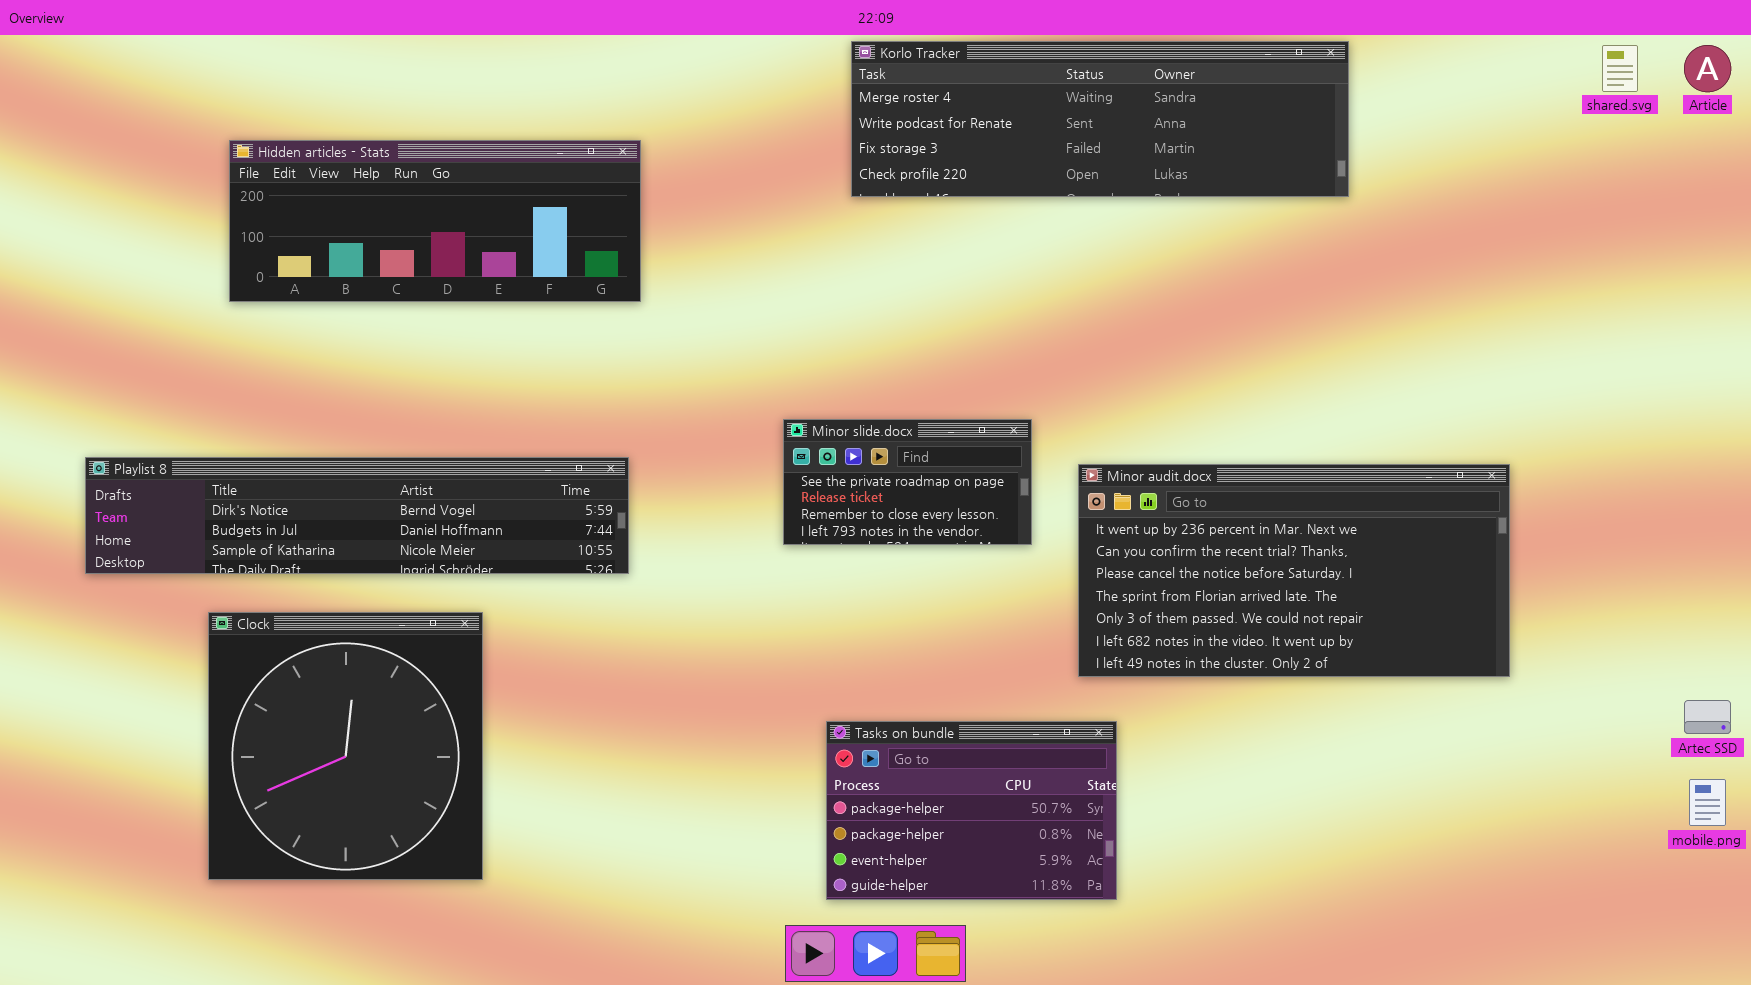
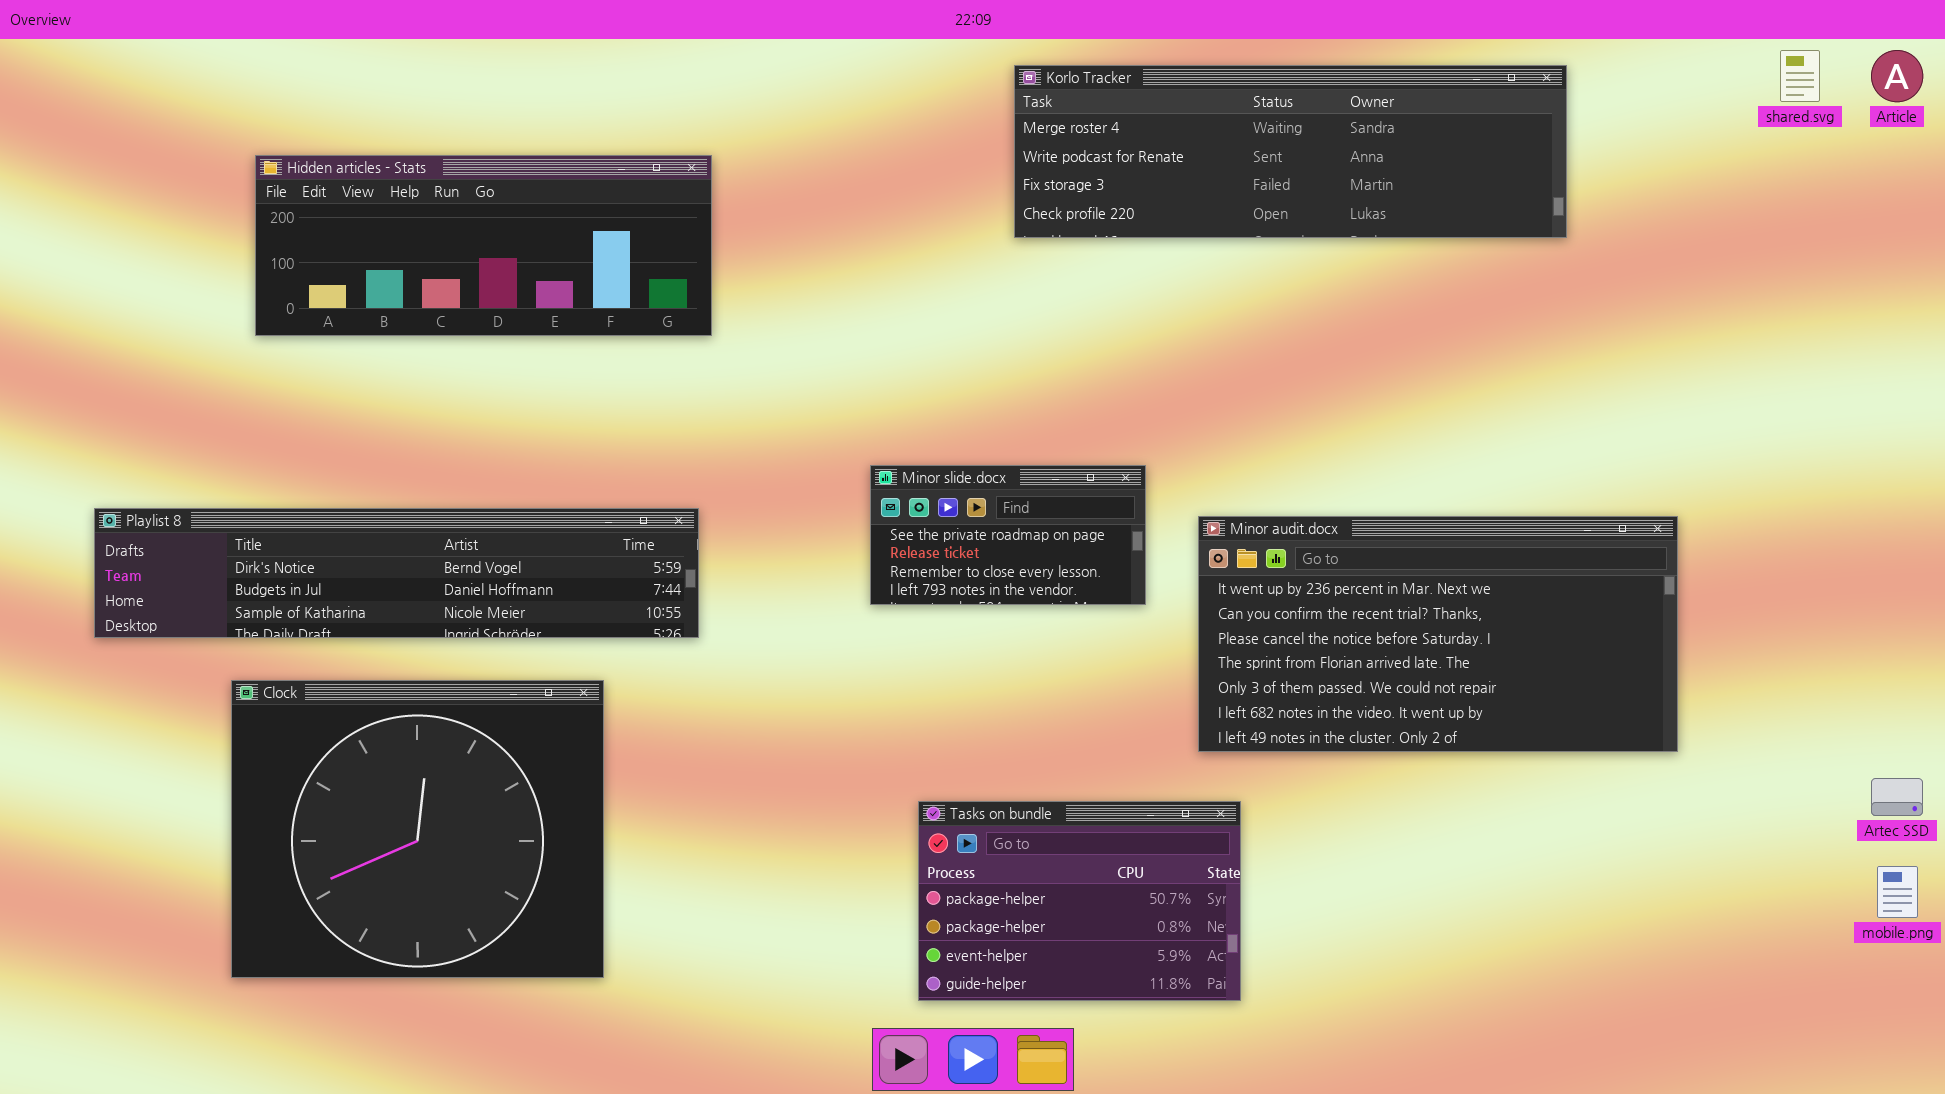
Korlo Tracker: [851,41,1349,197] -> [1014,65,1567,238], moved
Clock: [208,612,483,880] -> [231,680,604,978], resized

